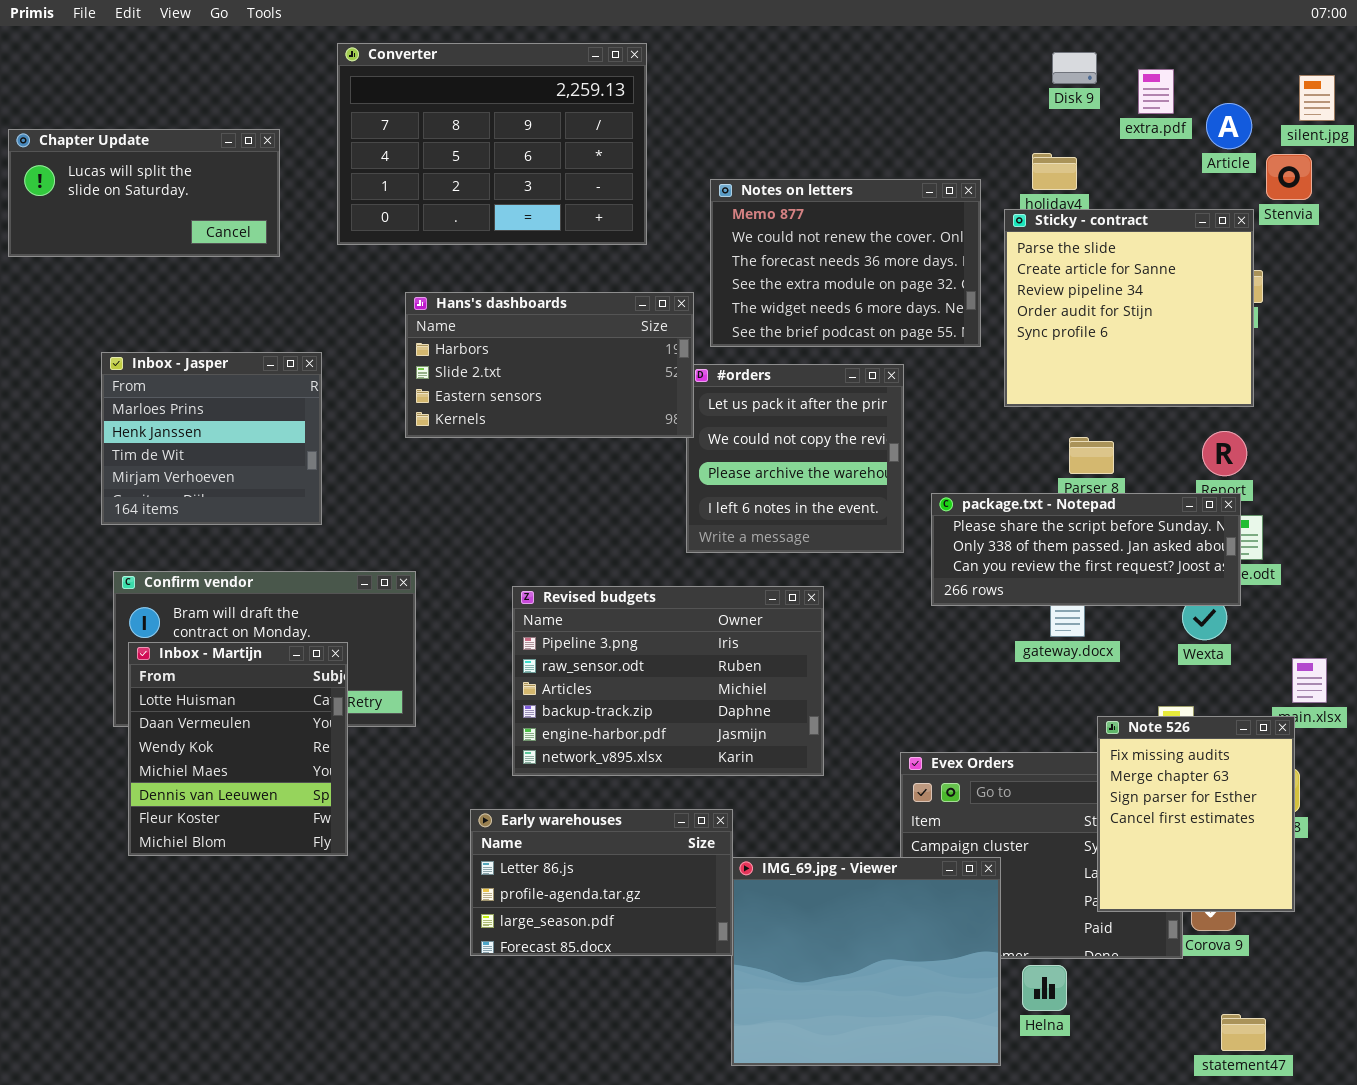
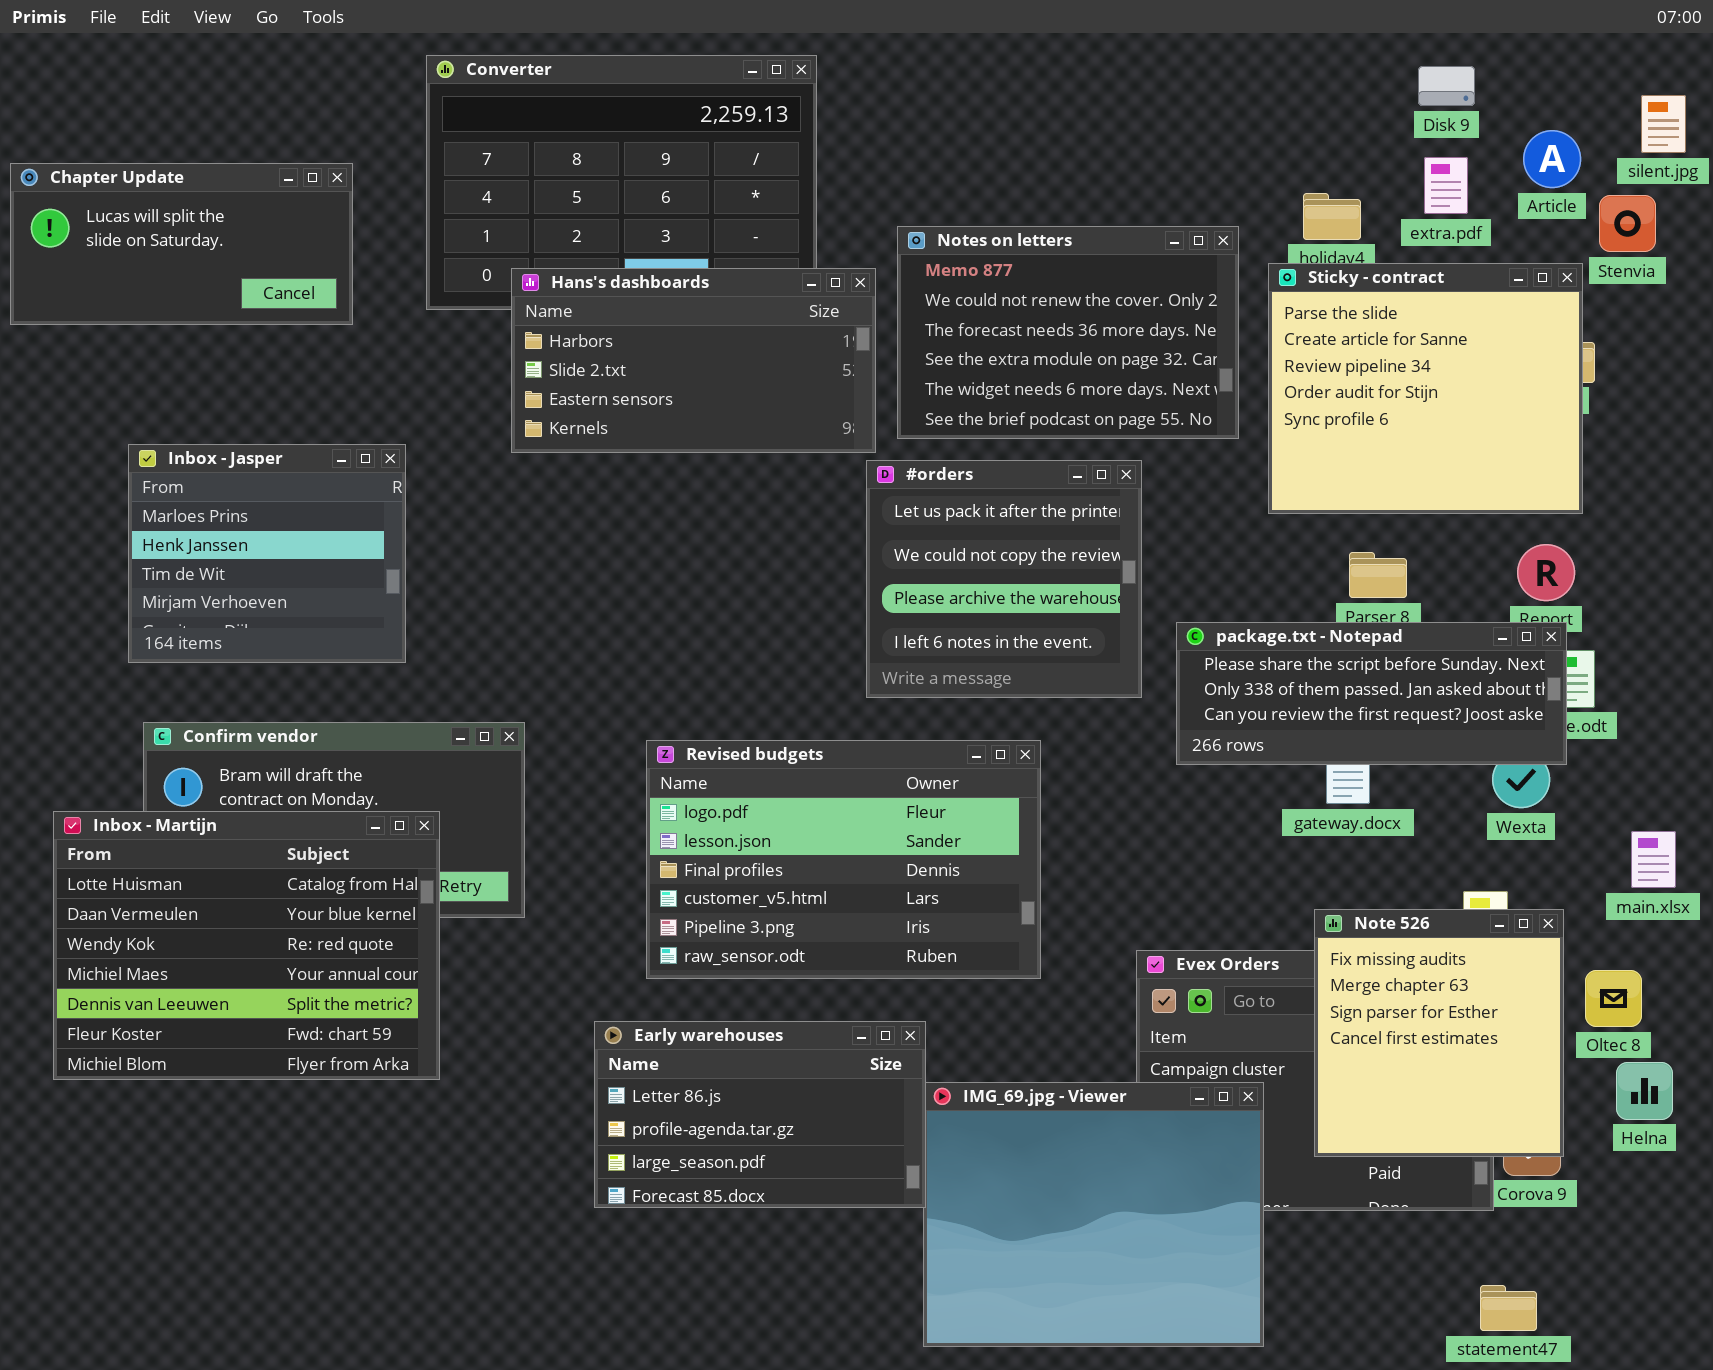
Disk 9: [1052,52,1097,84] -> [1418,66,1475,106], moved
extra.pdf: [1138,69,1174,114] -> [1424,157,1468,214], moved
Hans's dashboards: [405,292,694,438] -> [511,268,876,453], moved
Revised budgets: [512,586,824,776] -> [646,740,1041,979], scrolled up 4 rows
Inbox - Martijn: [128,642,348,856] -> [53,811,440,1080], resized
Note 526: [1097,716,1295,912] -> [1314,909,1564,1157], moved
Helna: [1022,965,1067,1011] -> [1616,1062,1673,1120], moved
statement47: [1221,1014,1266,1051] -> [1480,1285,1537,1331], moved

